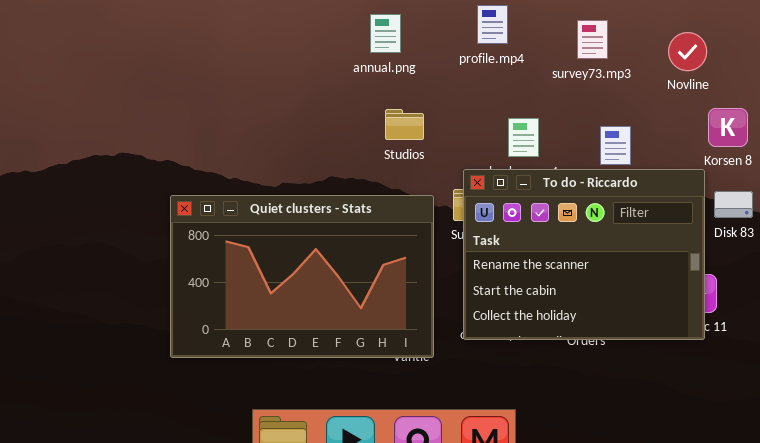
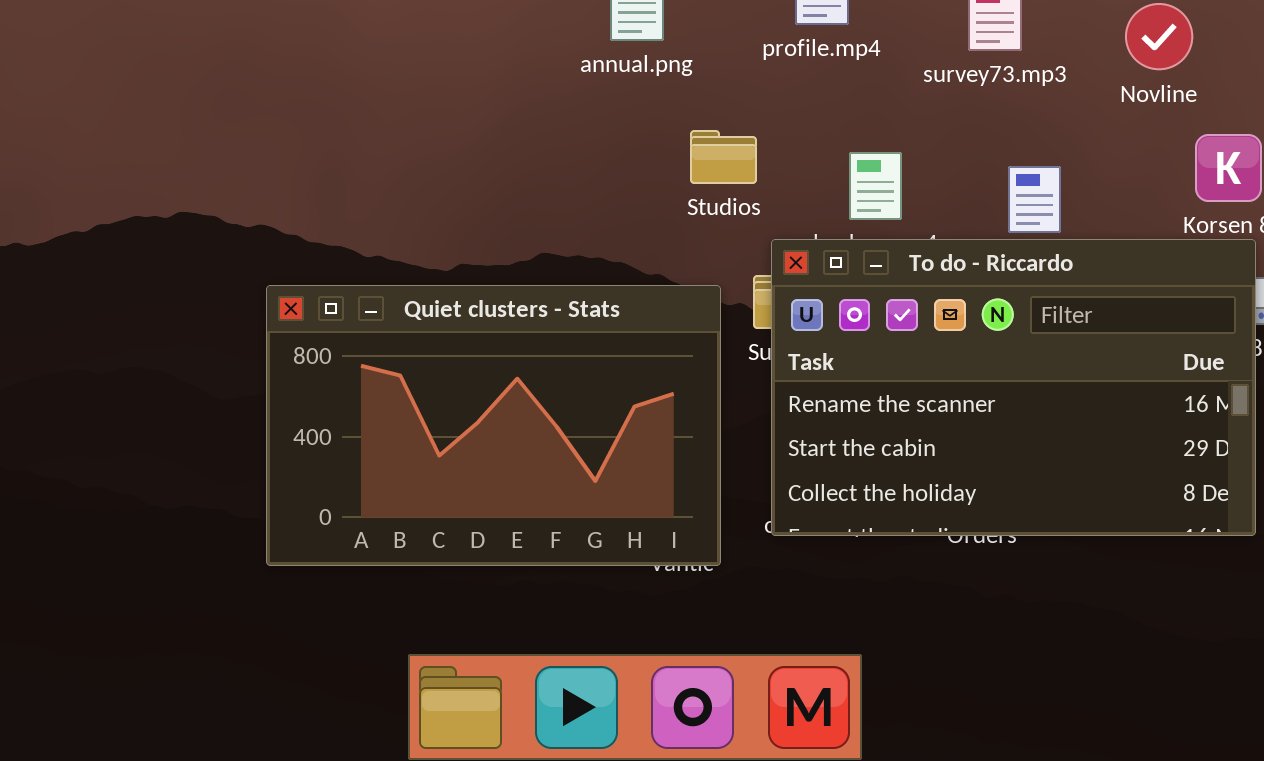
Studios: [385,109,424,140] -> [690,130,757,184], moved
To do - Riccardo: [463,169,705,340] -> [771,239,1256,536], resized

